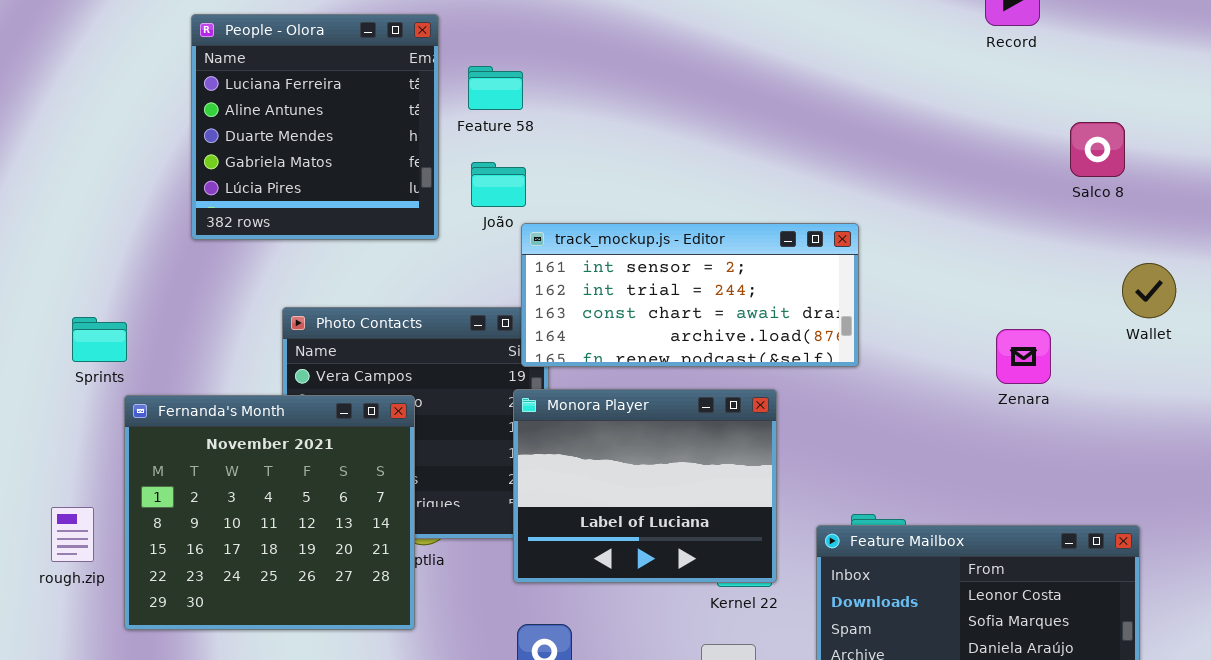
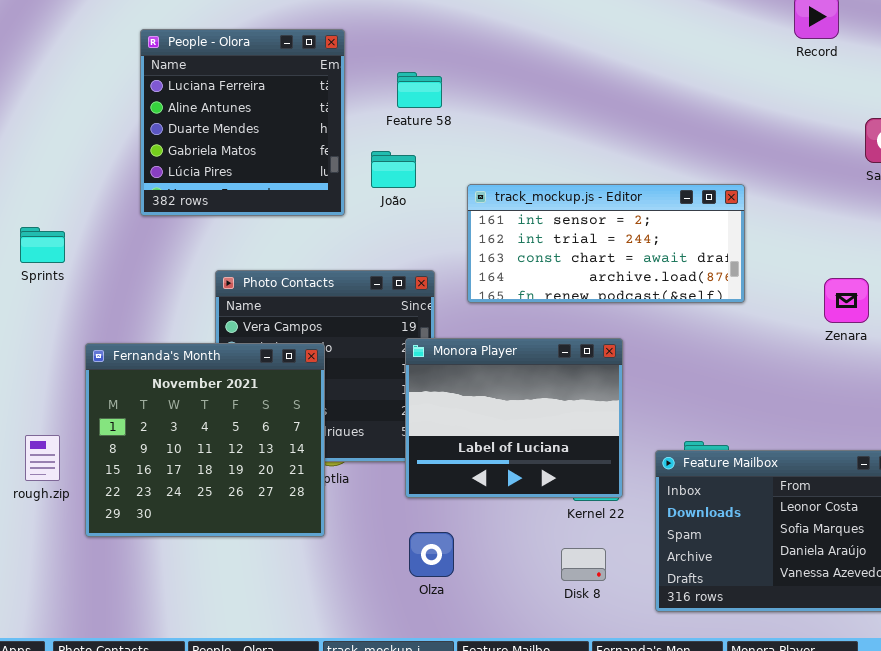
Feature 58: [468,66,523,110] -> [397,72,442,108], moved
track_mockup.js - Editor: [521,223,859,367] -> [467,184,745,303], moved
Sprints: [72,317,127,362] -> [20,227,65,263], moved
Zenara: [996,329,1051,384] -> [824,278,869,323], moved

